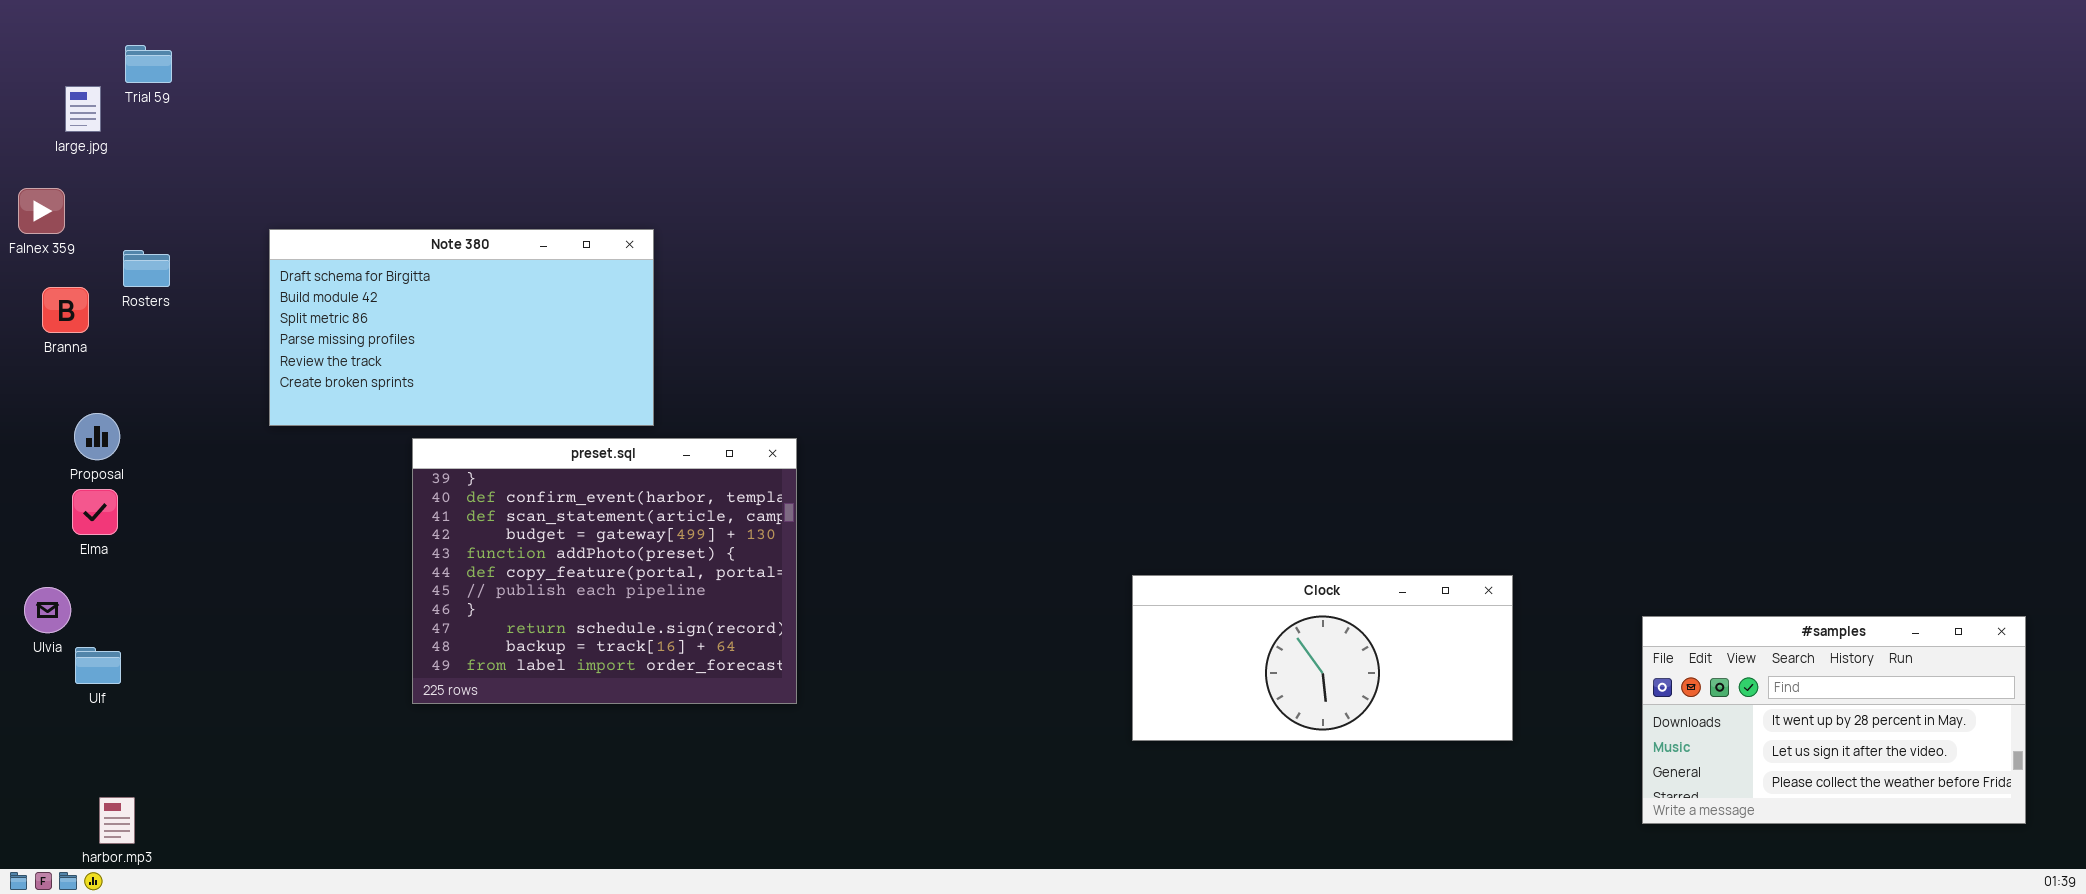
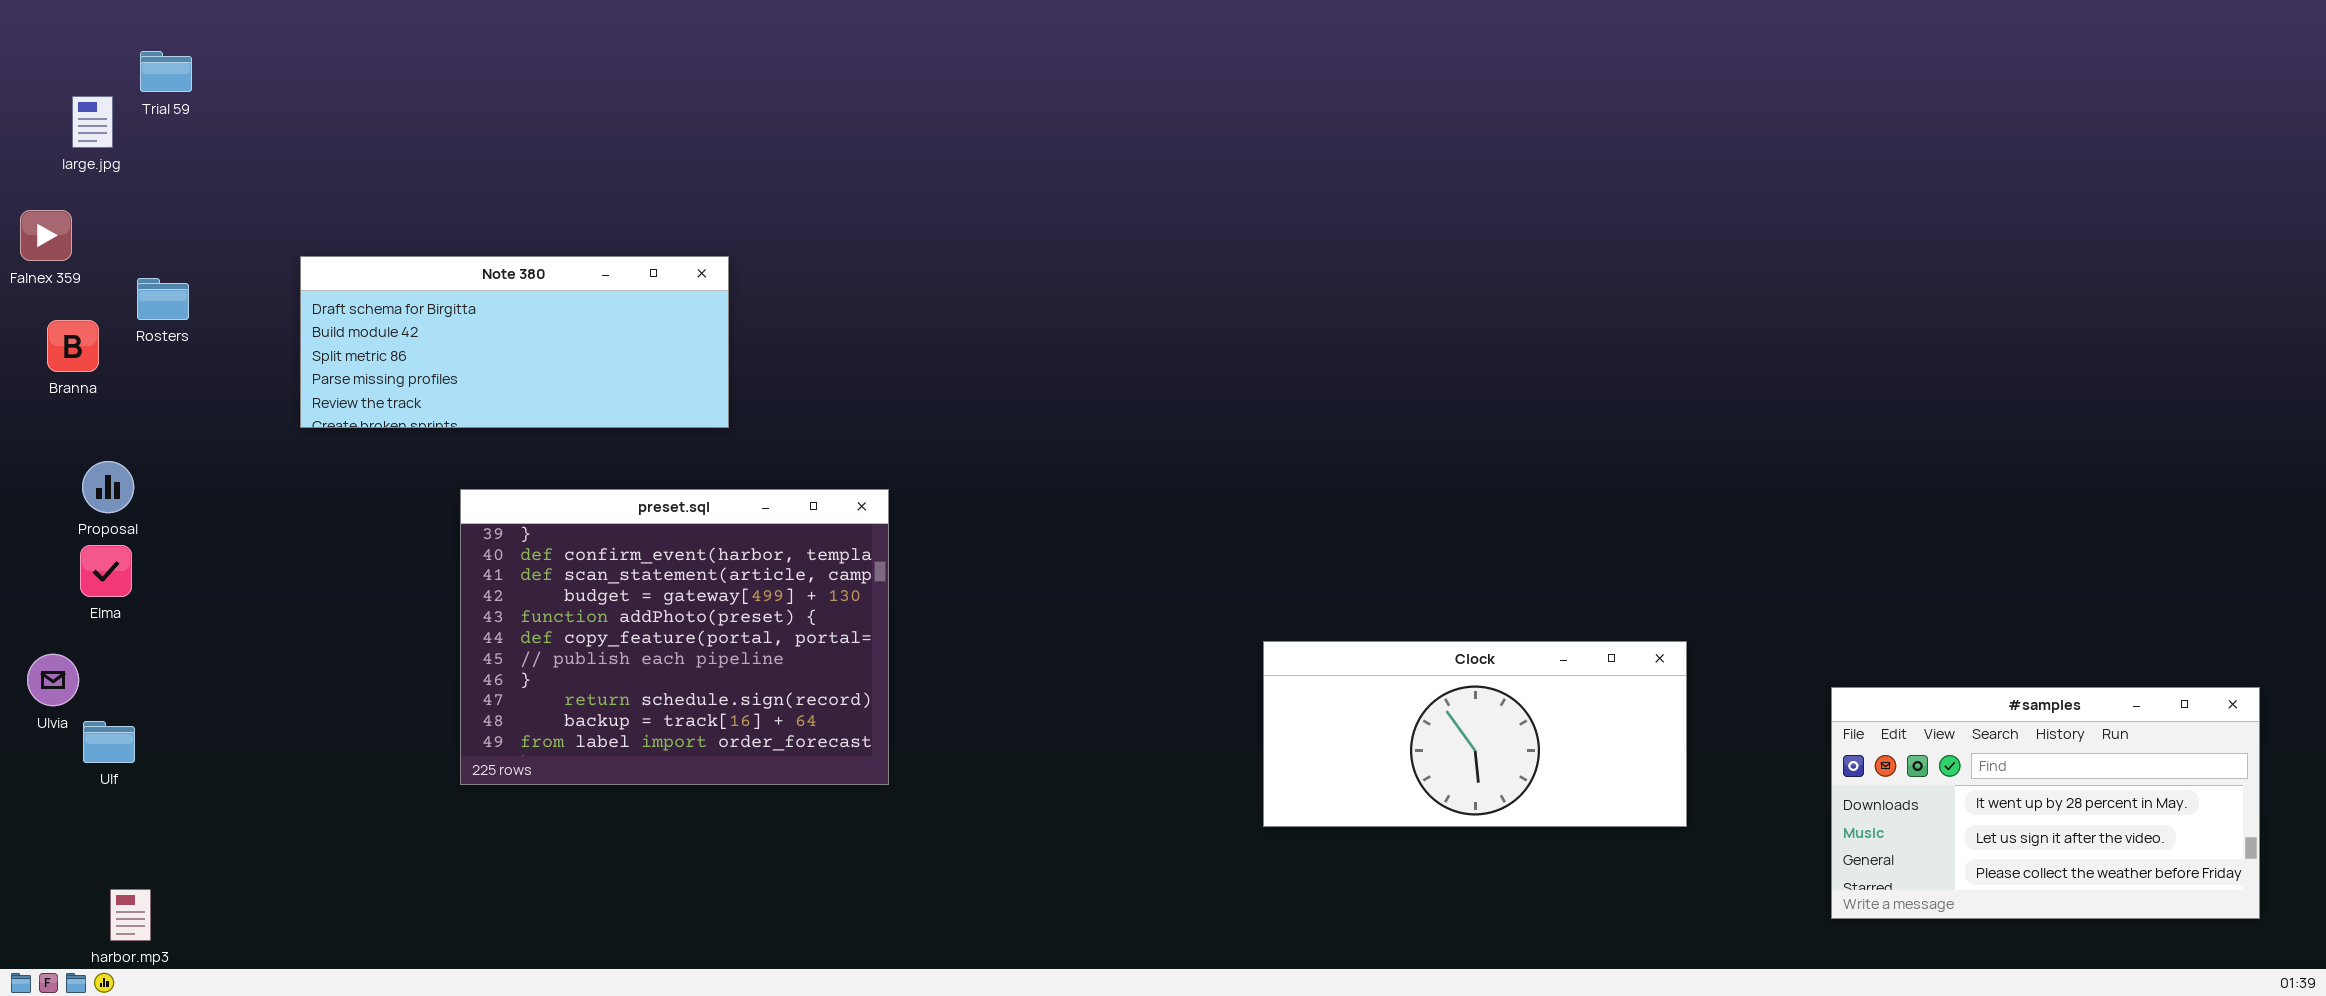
Note 380: [269,229,654,426] -> [300,256,729,428], resized

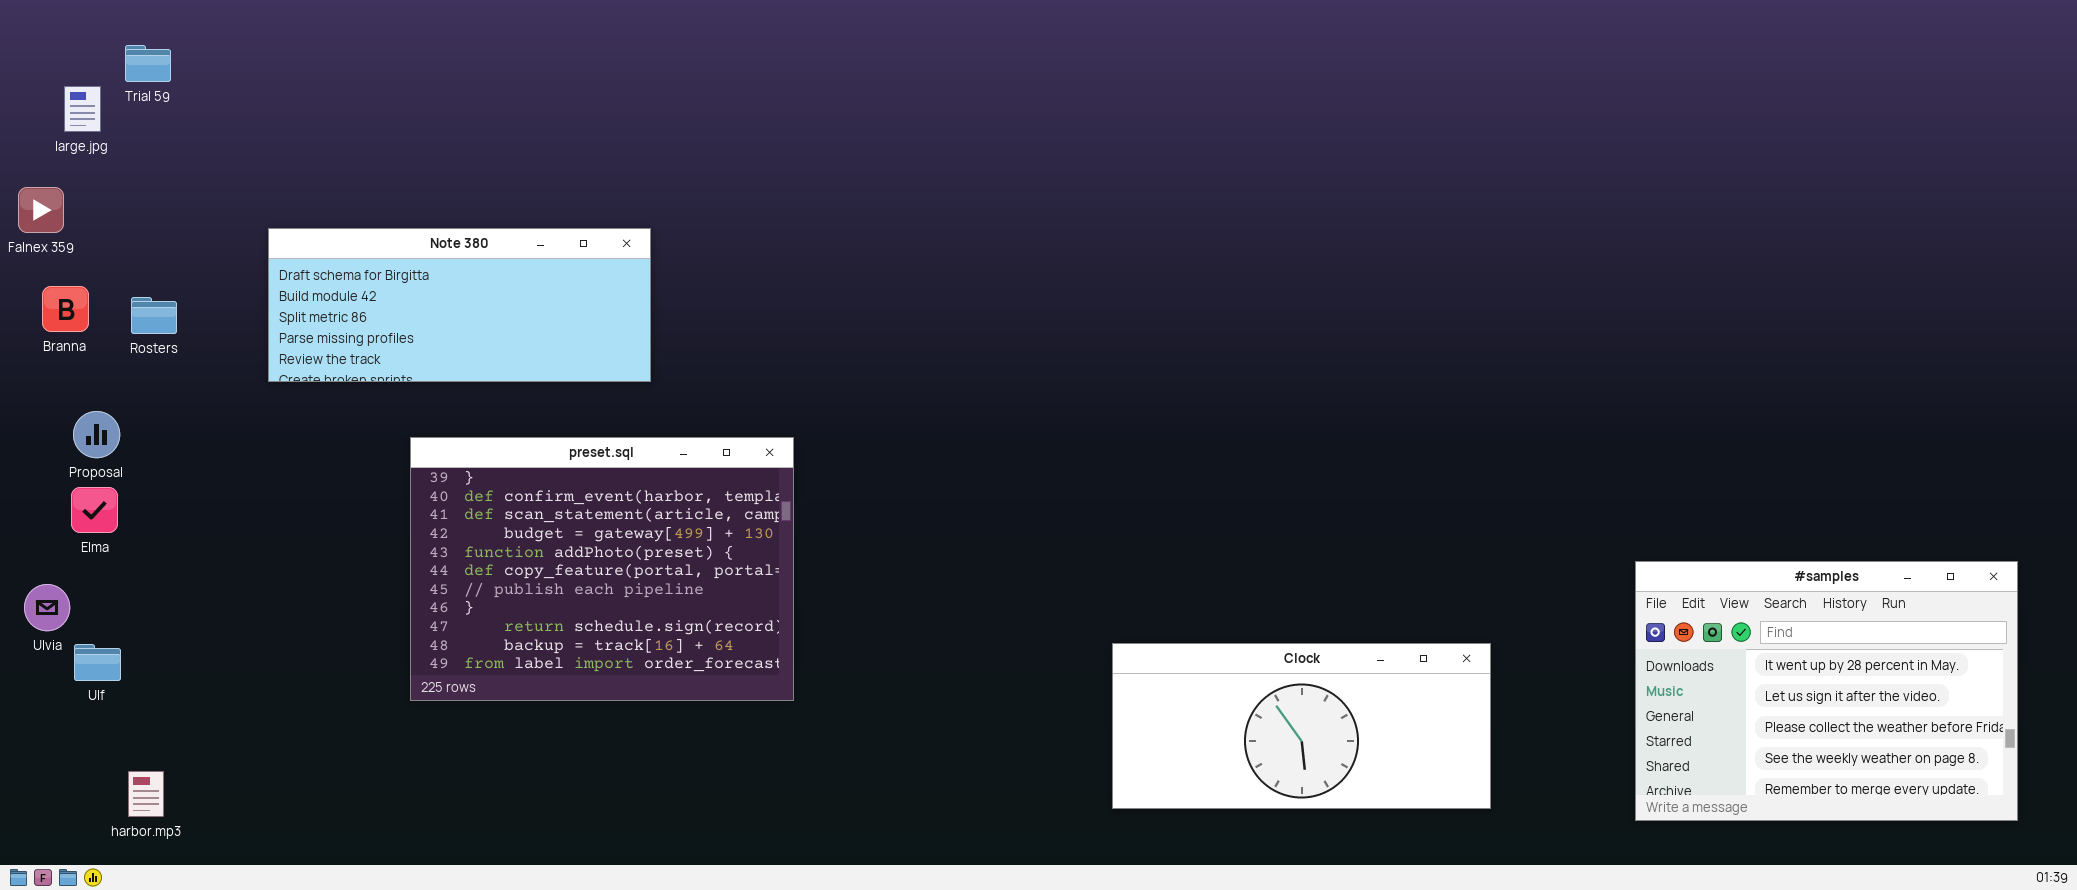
Rosters: [137,278,189,320] -> [131,297,177,334], moved
Clock: [1263,641,1687,827] -> [1112,643,1491,809], moved
#samples: [1831,687,2260,919] -> [1635,561,2018,821], resized
harbor.mp3: [110,889,151,941] -> [128,771,164,817], moved

